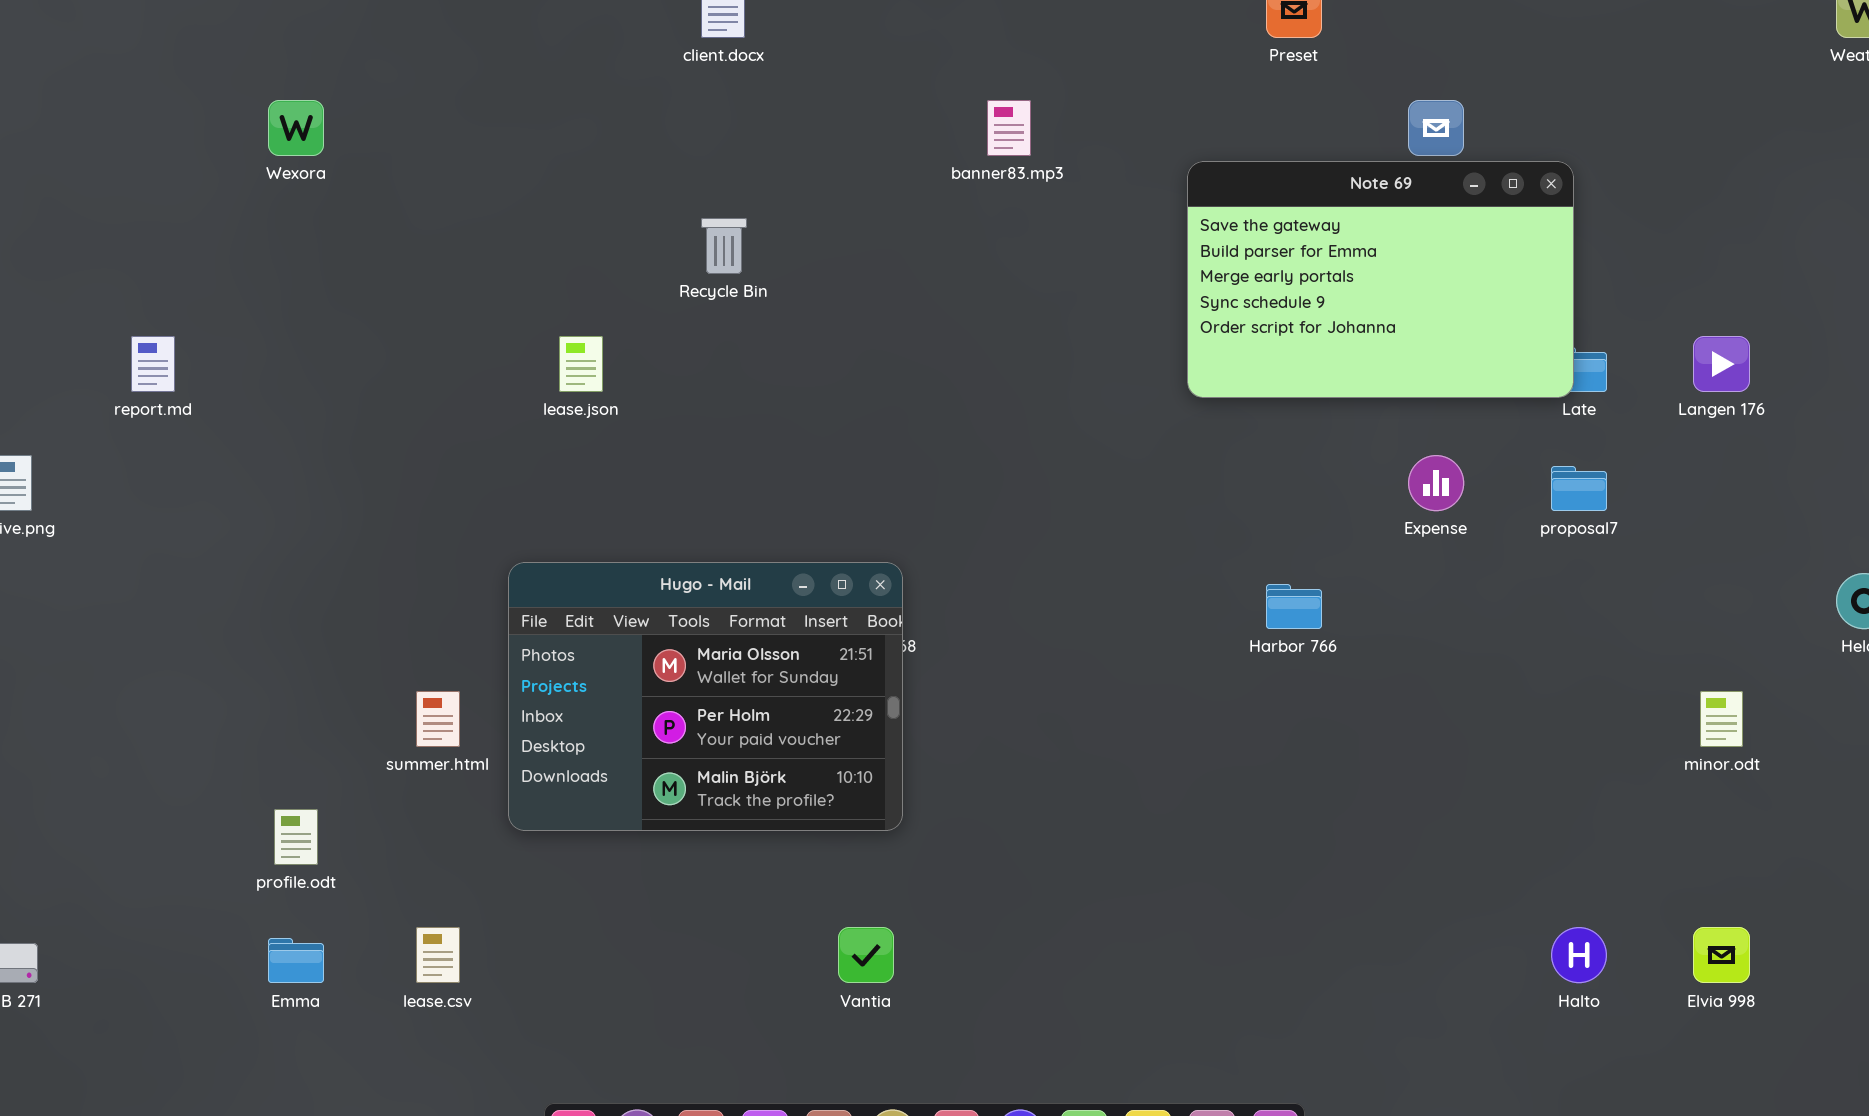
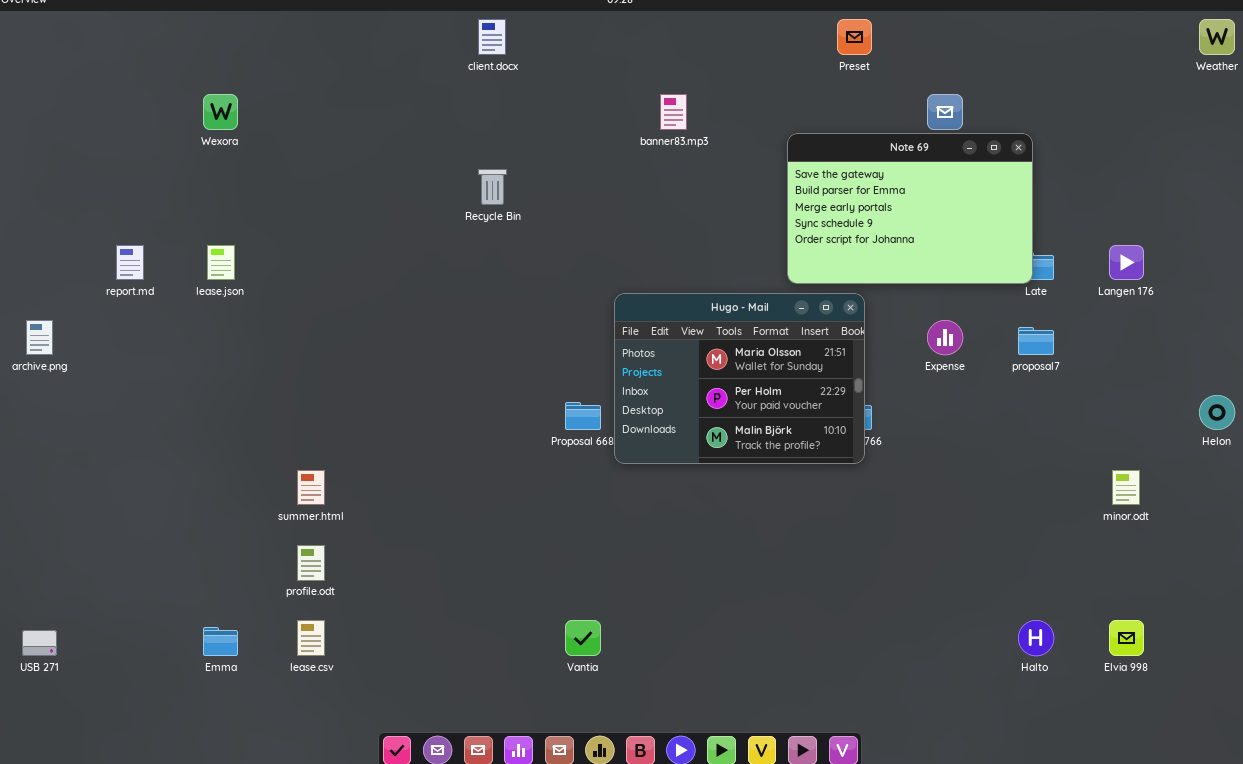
lease.json: [559,336,603,392] -> [207,245,235,280], moved
Hugo - Mail: [508,562,903,831] -> [614,293,865,464], moved
profile.odt: [274,809,318,865] -> [297,545,325,581], moved

